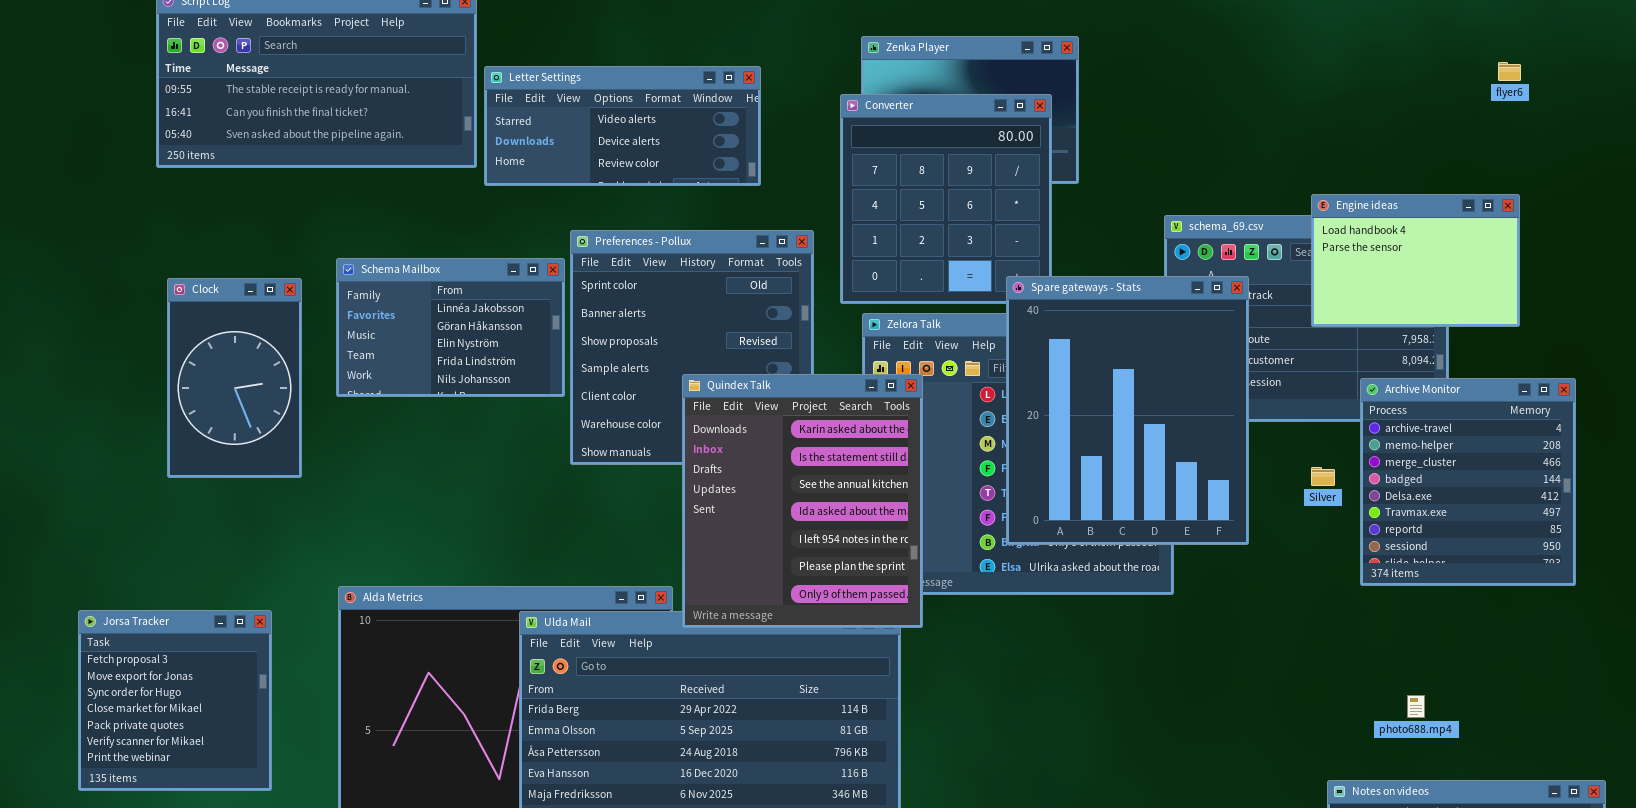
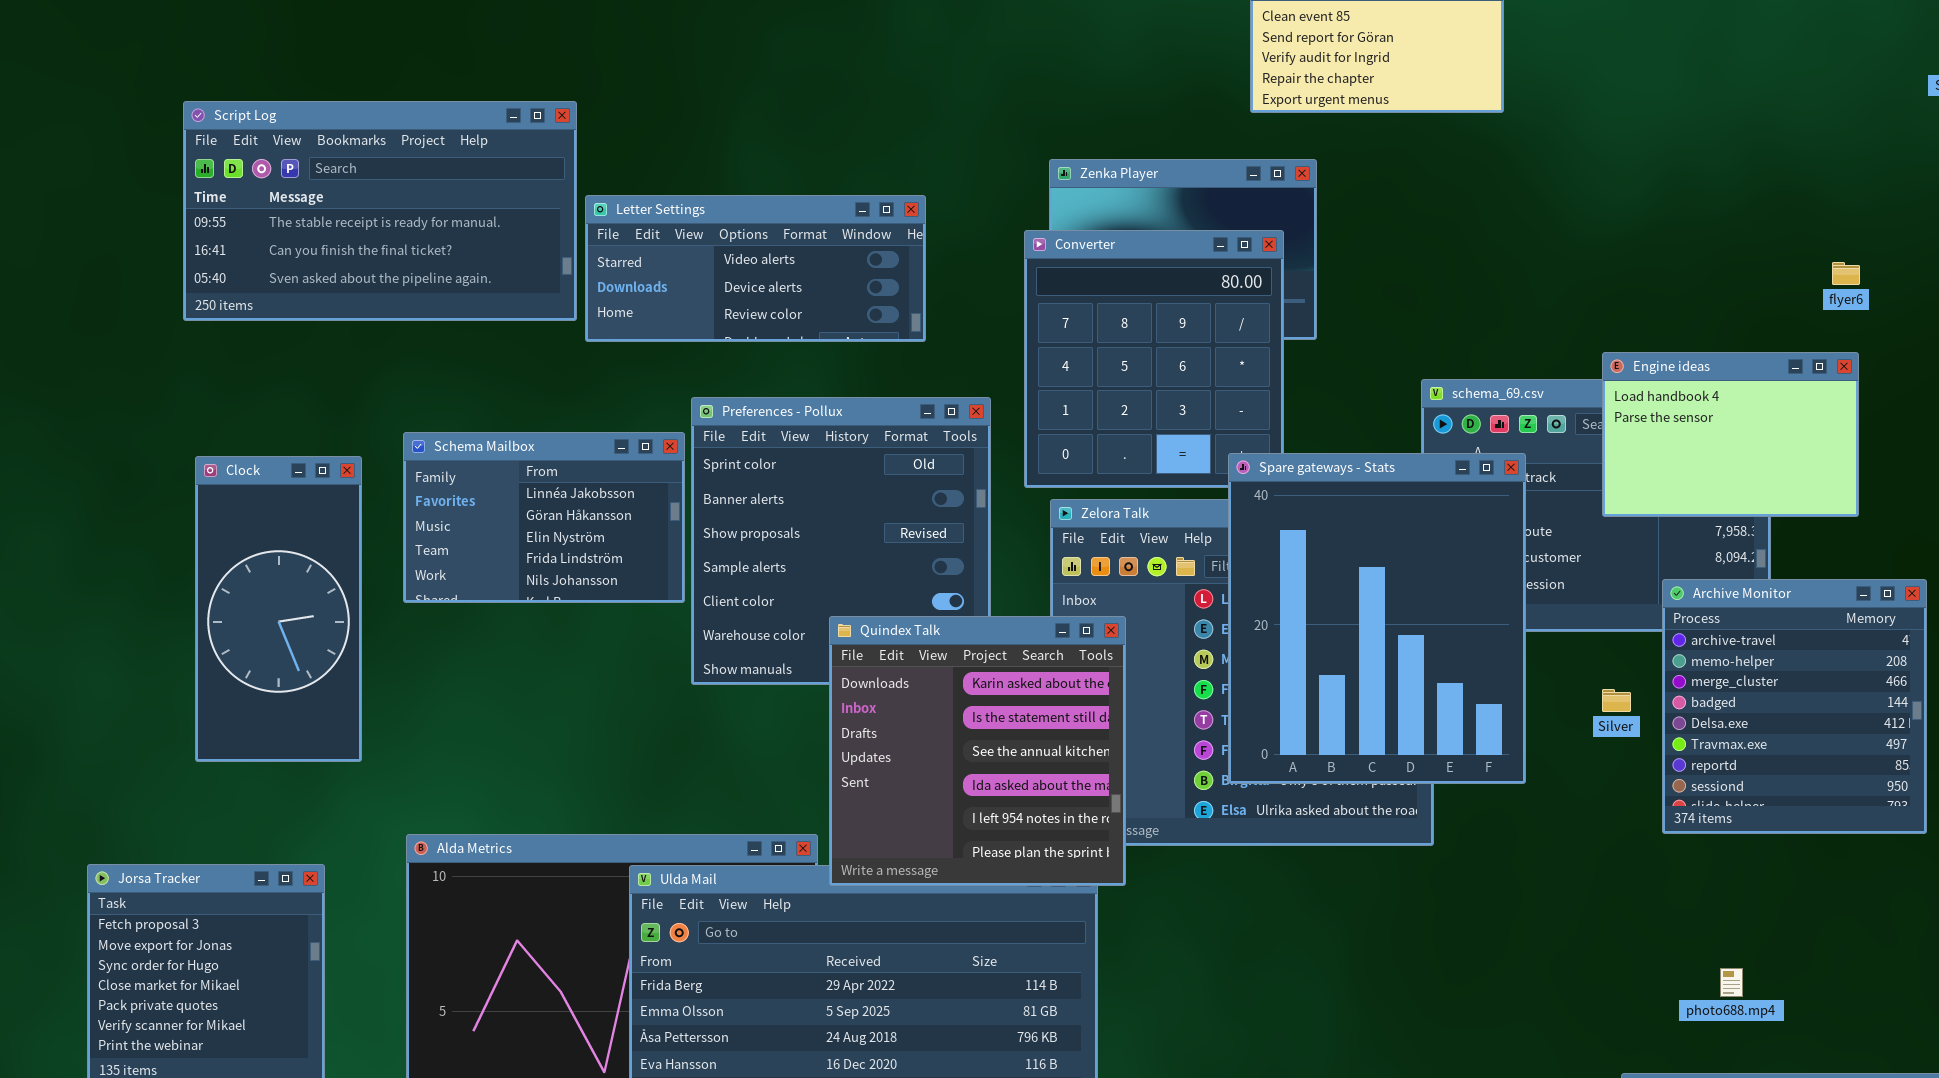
flyer6: [1498,62,1521,81] -> [1832,262,1860,285], moved
Clock: [167,278,302,478] -> [195,456,362,762], resized
Quindex Talk: [682,374,923,628] -> [829,616,1126,886], resized

